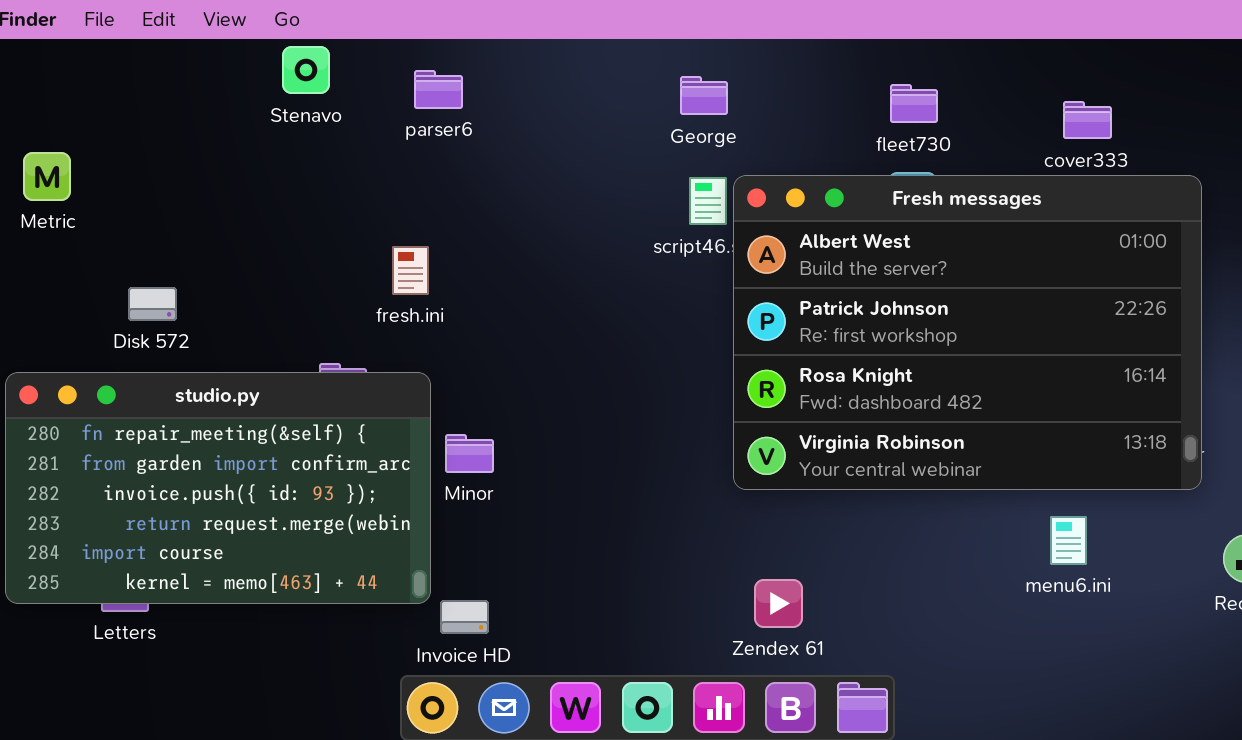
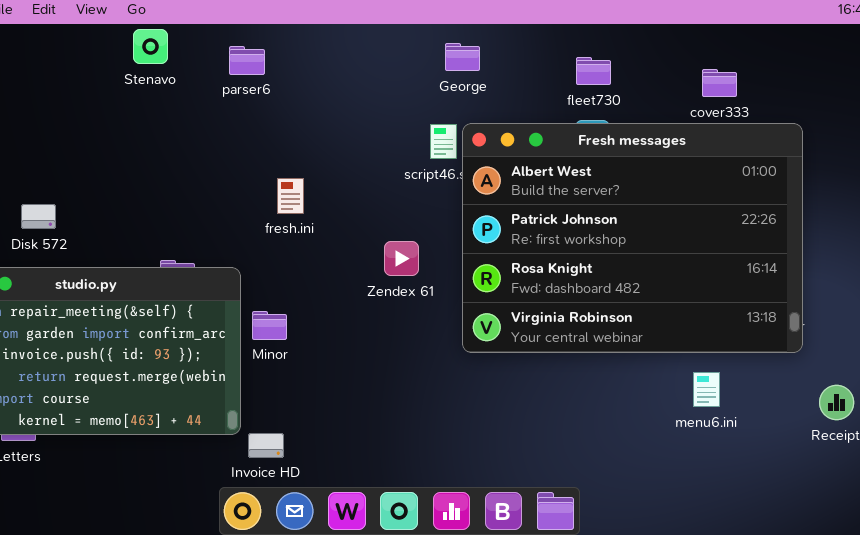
George: [680,76,728,115] -> [445,43,480,71], moved
fresh.ini: [392,246,429,295] -> [277,178,304,214], moved
Zendex 61: [754,579,803,628] -> [384,241,419,276], moved

